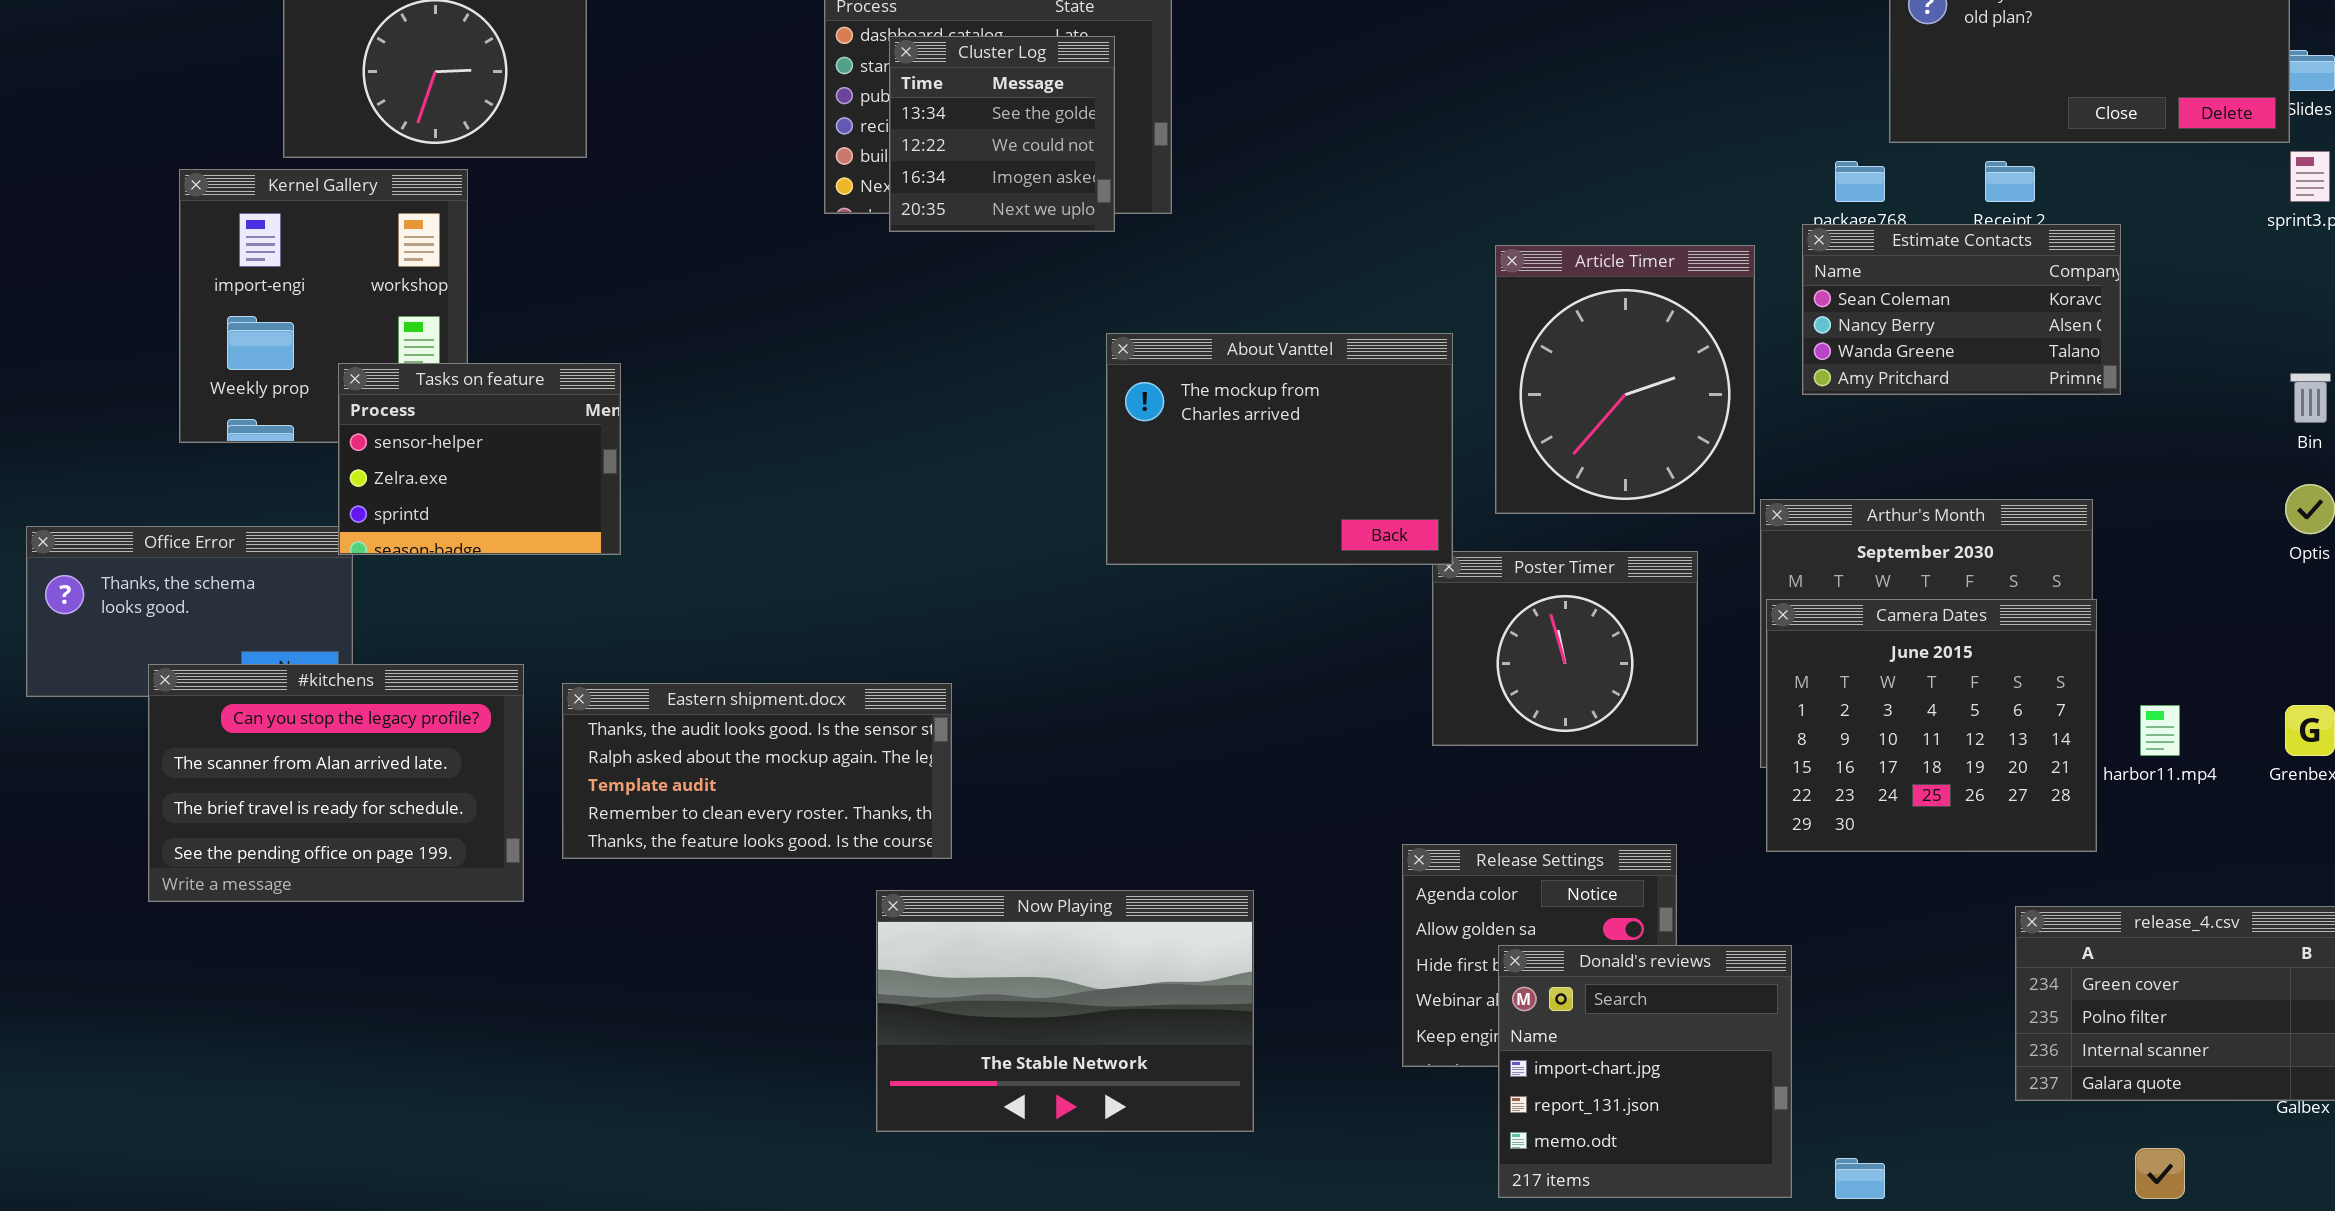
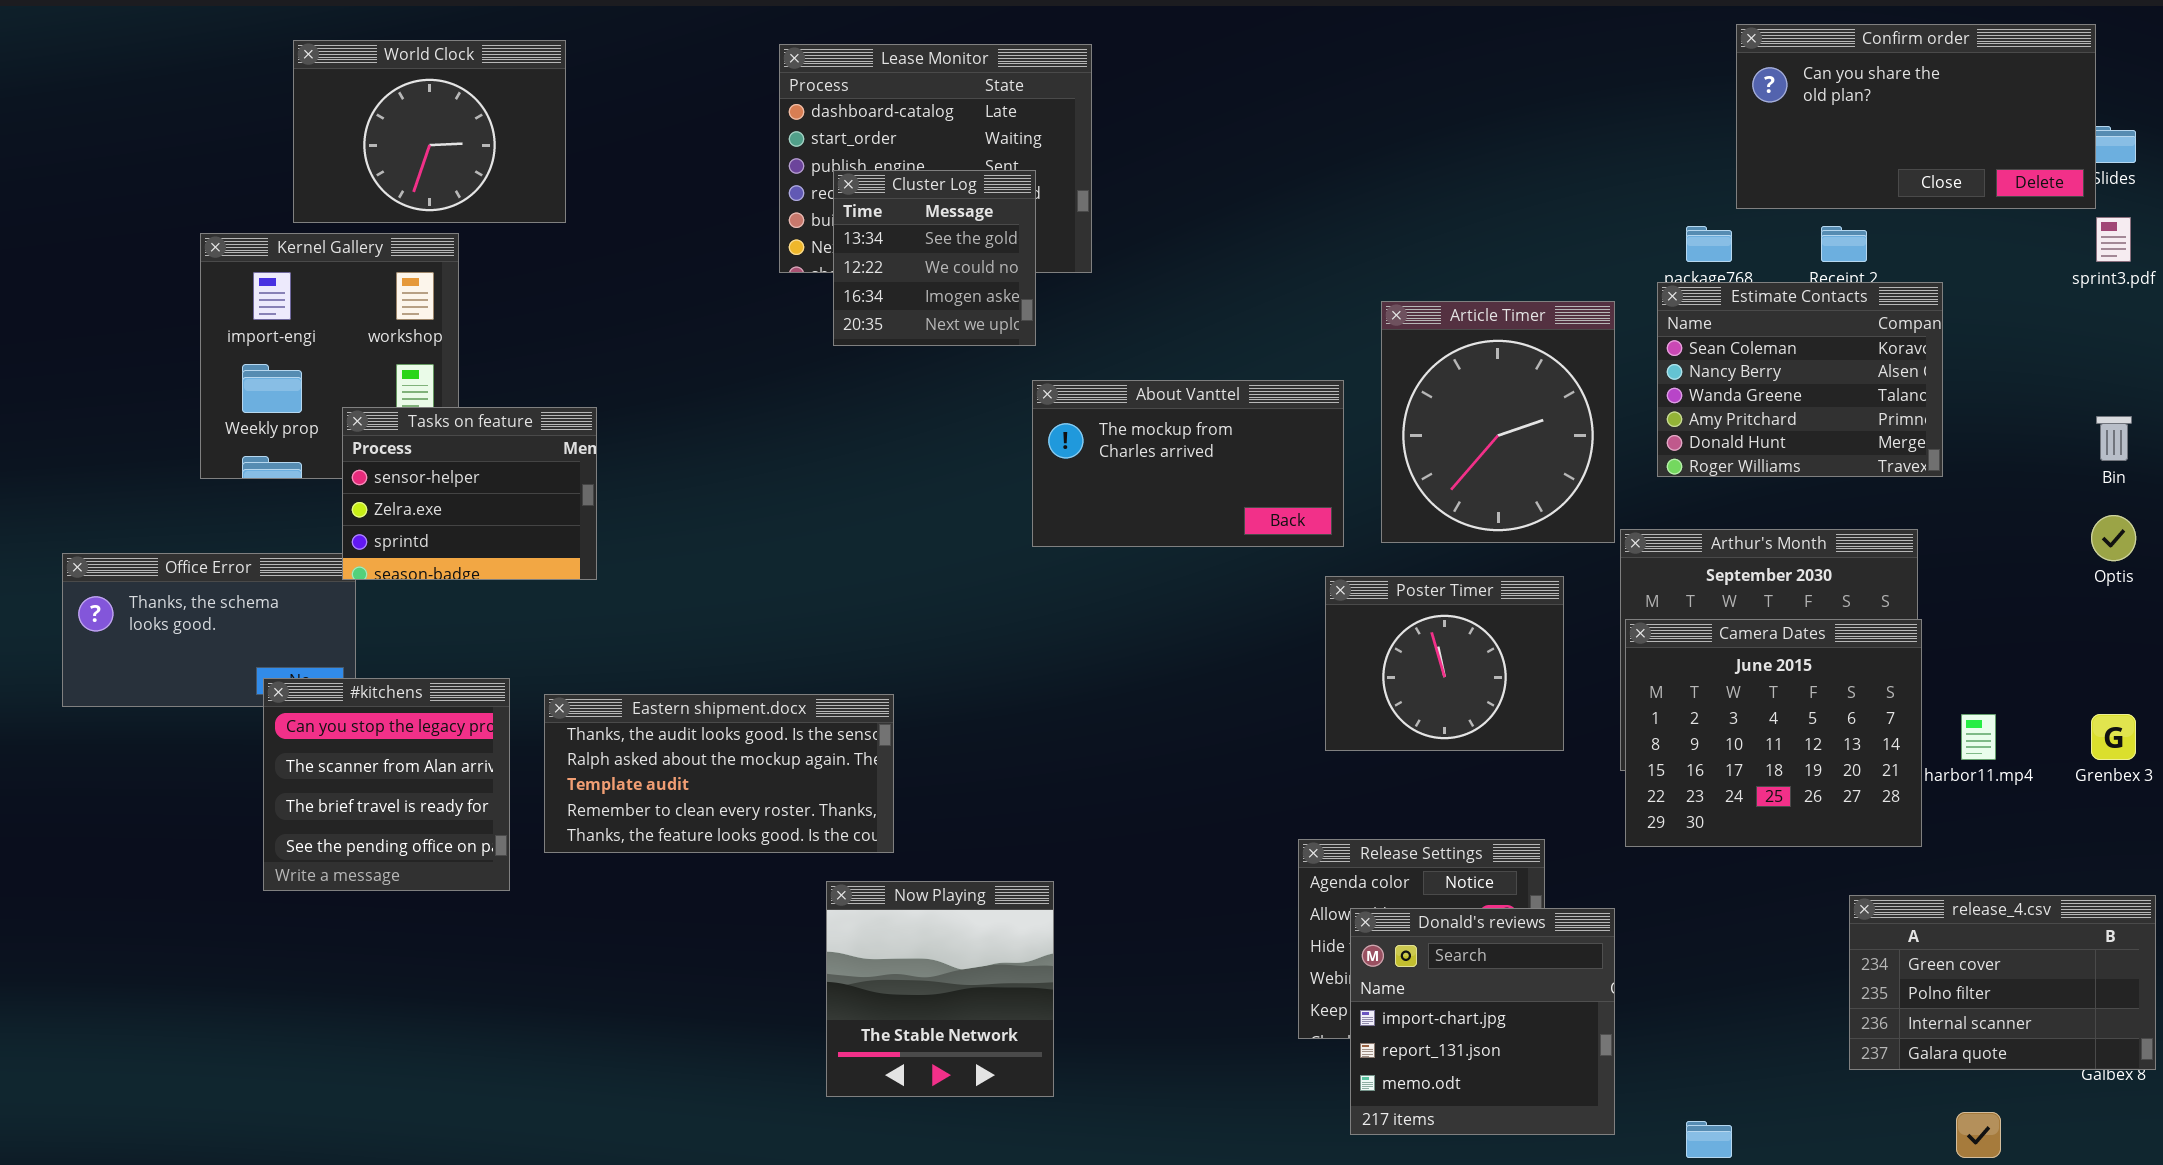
Cluster Log: [889,36,1115,232] -> [833,170,1036,346], moved
Estimate Contacts: [1802,224,2121,395] -> [1657,282,1943,477], resized
About Vanttel: [1106,333,1453,565] -> [1032,380,1344,547], resized
#kitchens: [148,664,524,902] -> [263,678,510,891], resized
Now Playing: [876,890,1254,1132] -> [826,881,1054,1097], resized
Donald's reviews: [1498,945,1792,1198] -> [1350,908,1615,1135], moved

